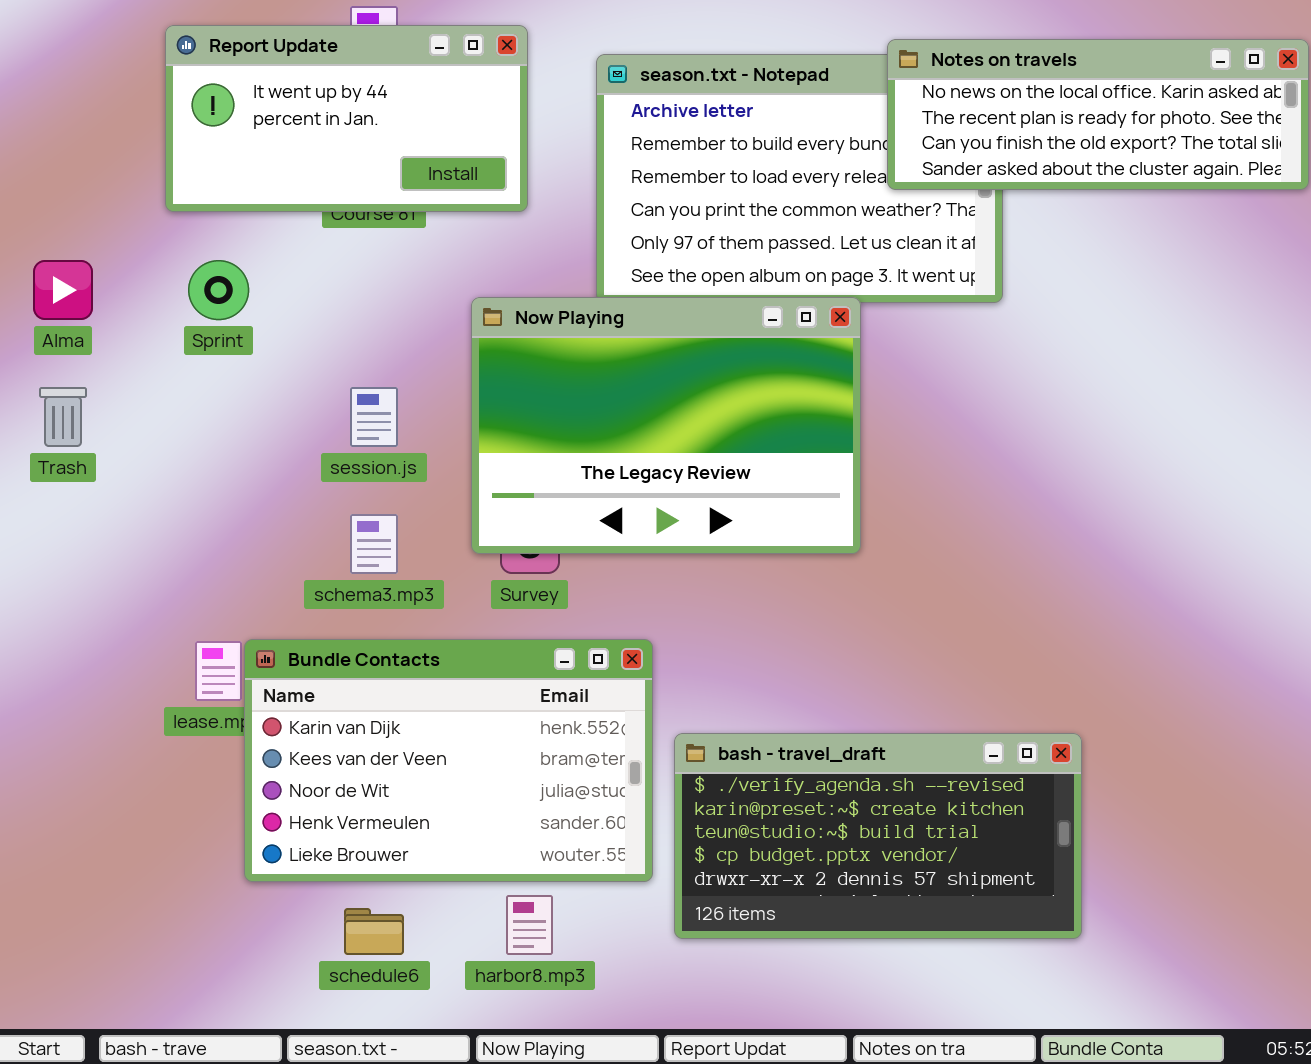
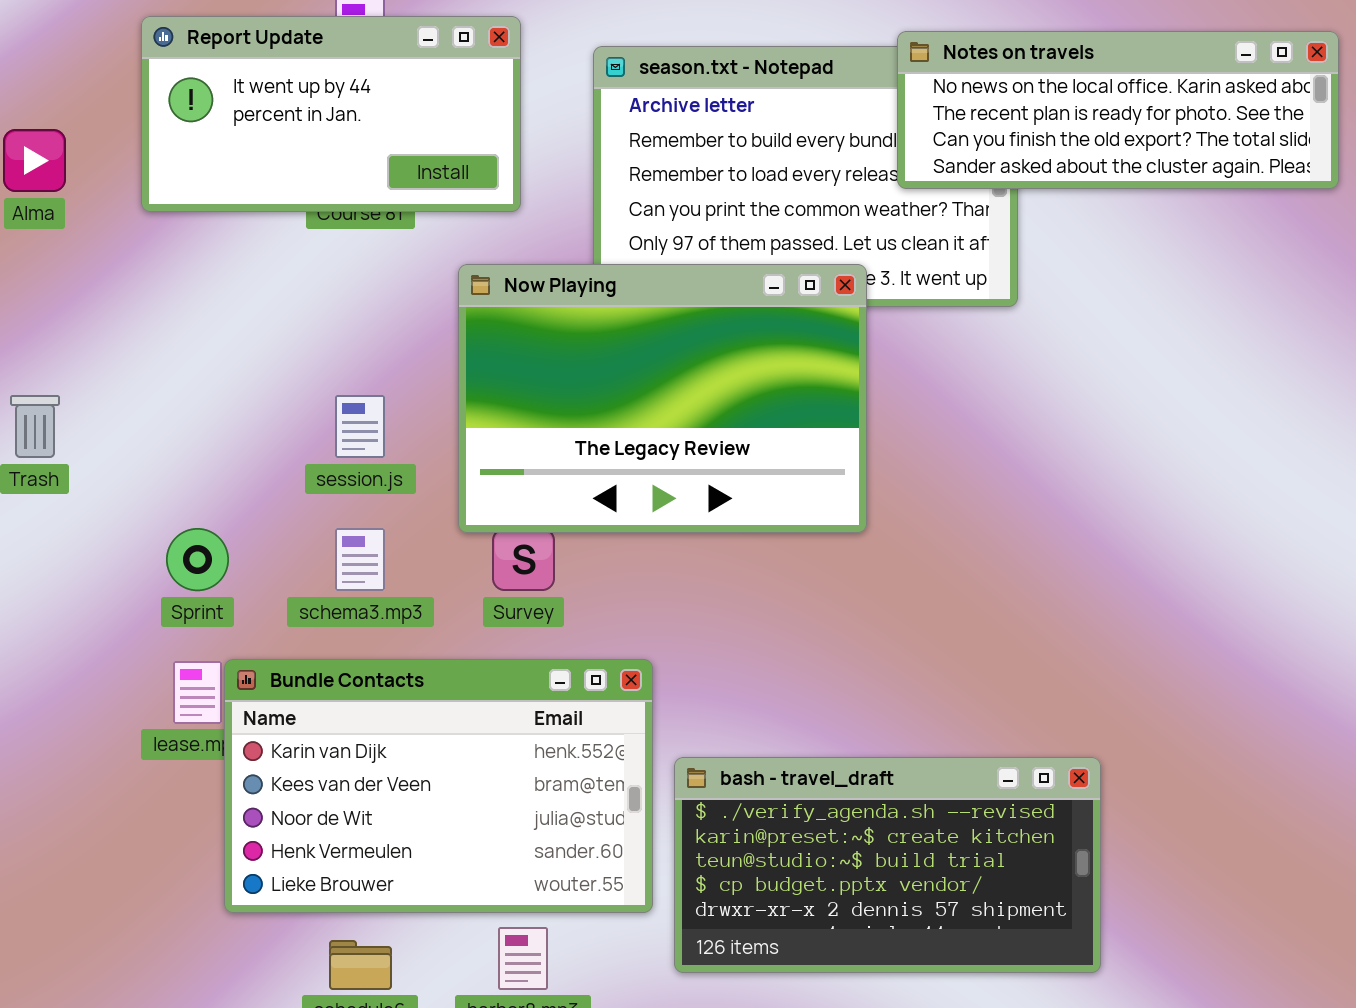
Alma: [33,260,93,320] -> [3,129,66,192], moved
Sprint: [188,260,249,320] -> [166,528,229,591], moved
Now Playing: [471,297,861,554] -> [458,264,867,533], moved

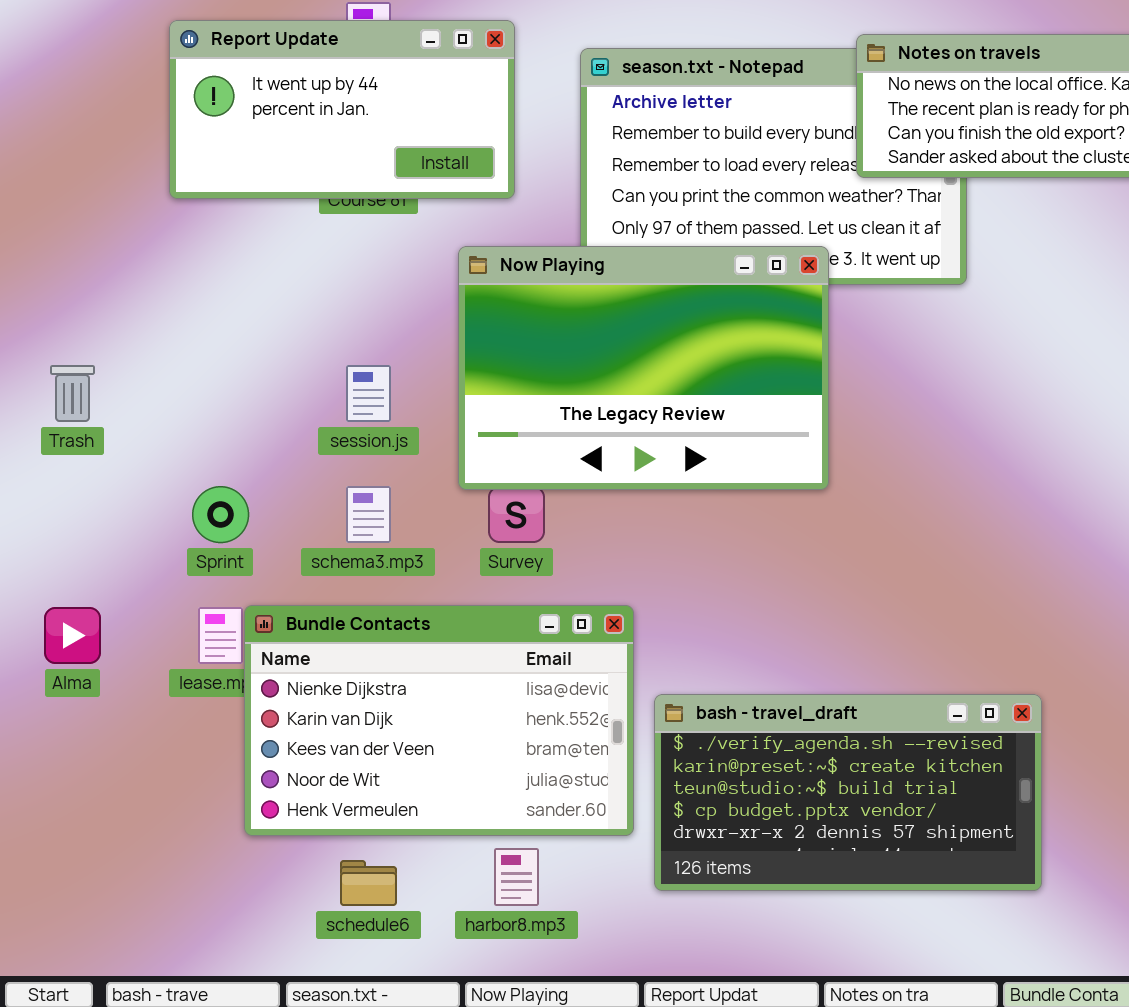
Alma: [3,129,66,192] -> [44,607,101,664], moved
Bundle Contacts: [224,659,653,913] -> [244,605,634,836], scrolled up 1 row

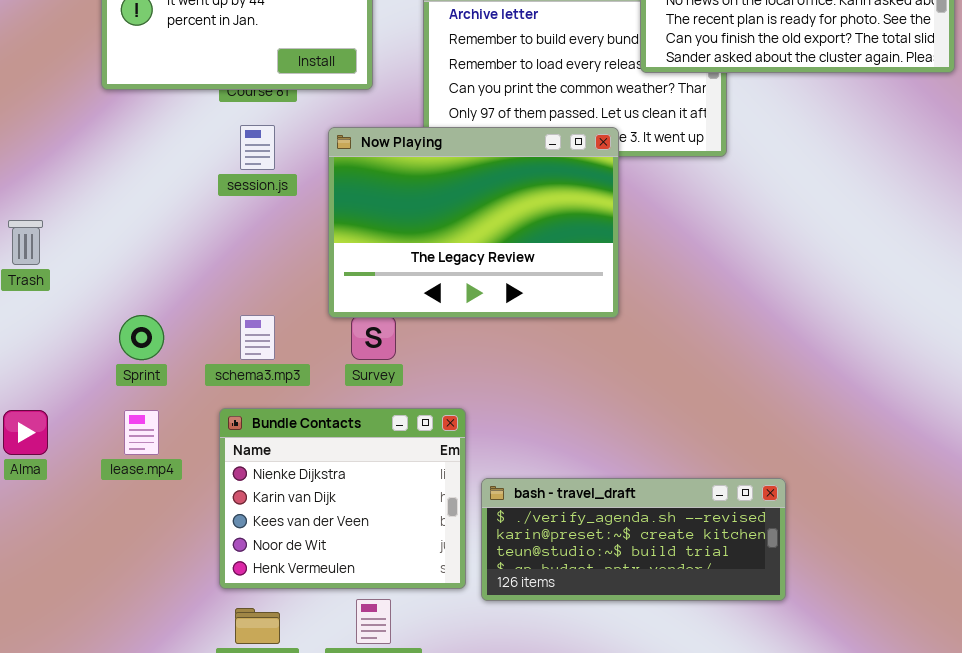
session.js: [346,365,391,422] -> [240,125,275,170], moved
Bundle Contacts: [244,605,634,836] -> [219,408,466,589], resized
bash - travel_draft: [654,694,1042,891] -> [481,478,786,601], resized

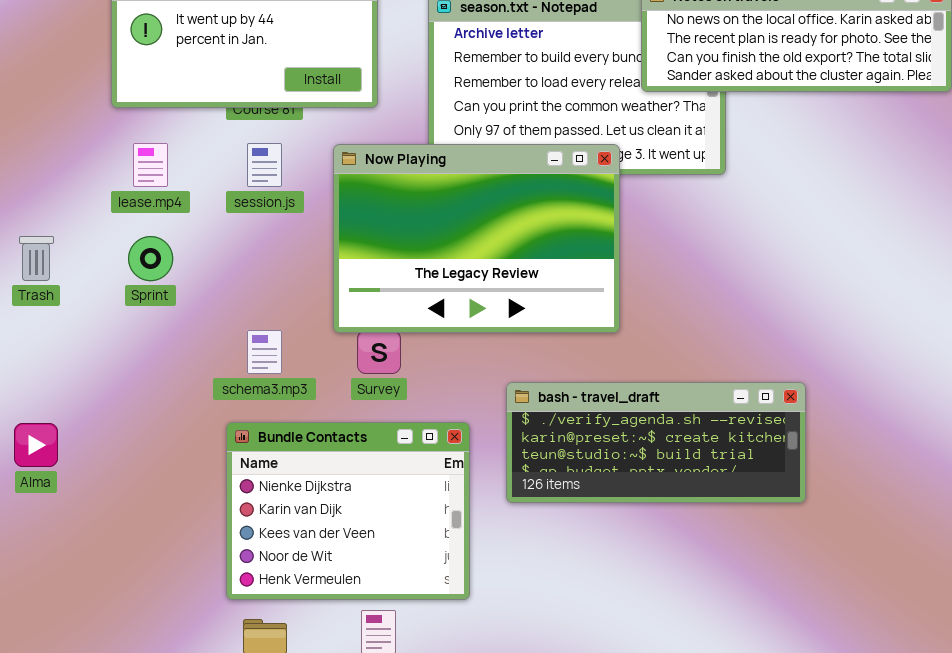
Sprint: [119,315,164,360] -> [128,236,173,281], moved
lease.mp4: [124,410,159,455] -> [133,143,168,187], moved
bash - travel_draft: [481,478,786,601] -> [506,382,806,503], moved

